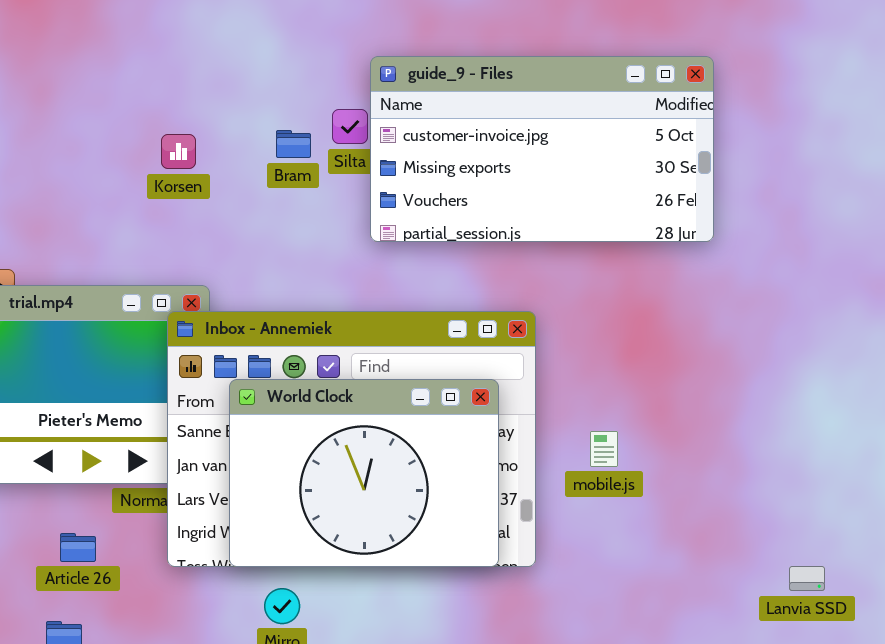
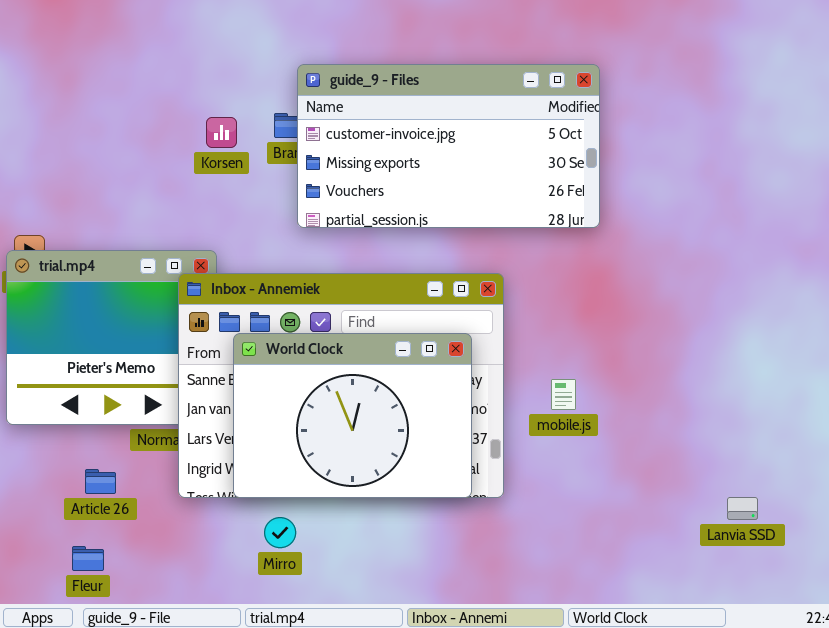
guide_9 - Files: [370,56,714,242] -> [297,64,600,228], moved
Korsen: [161,134,196,169] -> [206,117,237,148], moved

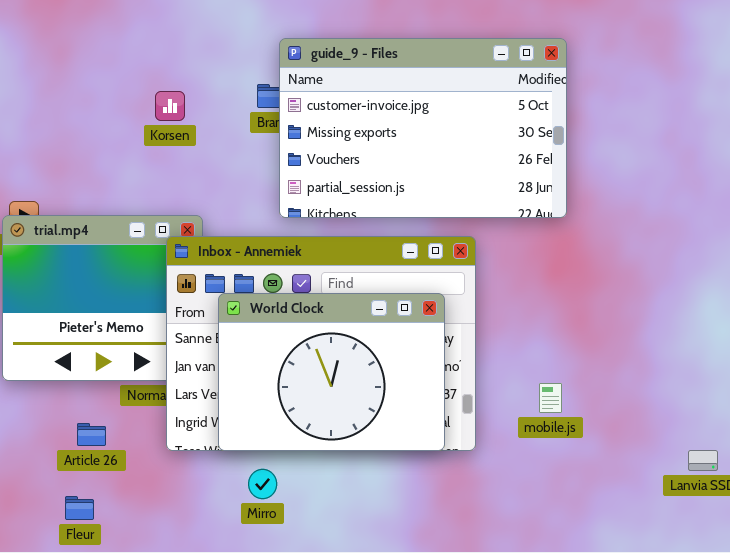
guide_9 - Files: [297,64,600,228] -> [279,38,567,218], resized
Korsen: [206,117,237,148] -> [155,91,185,121], moved
mobile.js: [551,379,576,410] -> [539,383,562,413], moved

